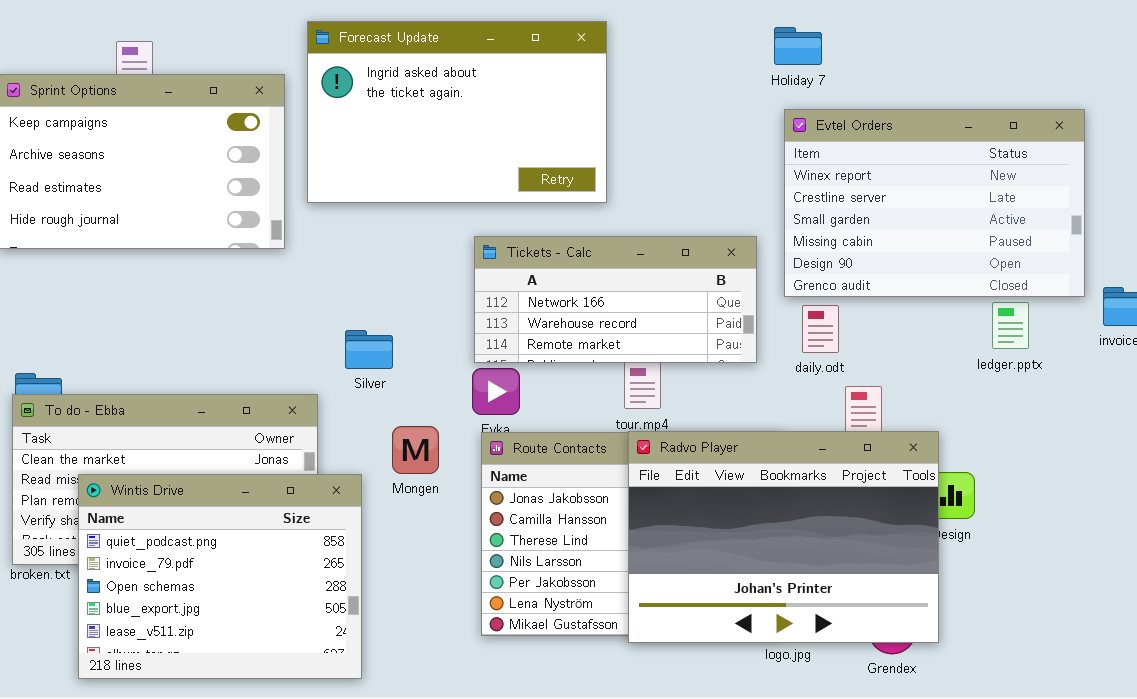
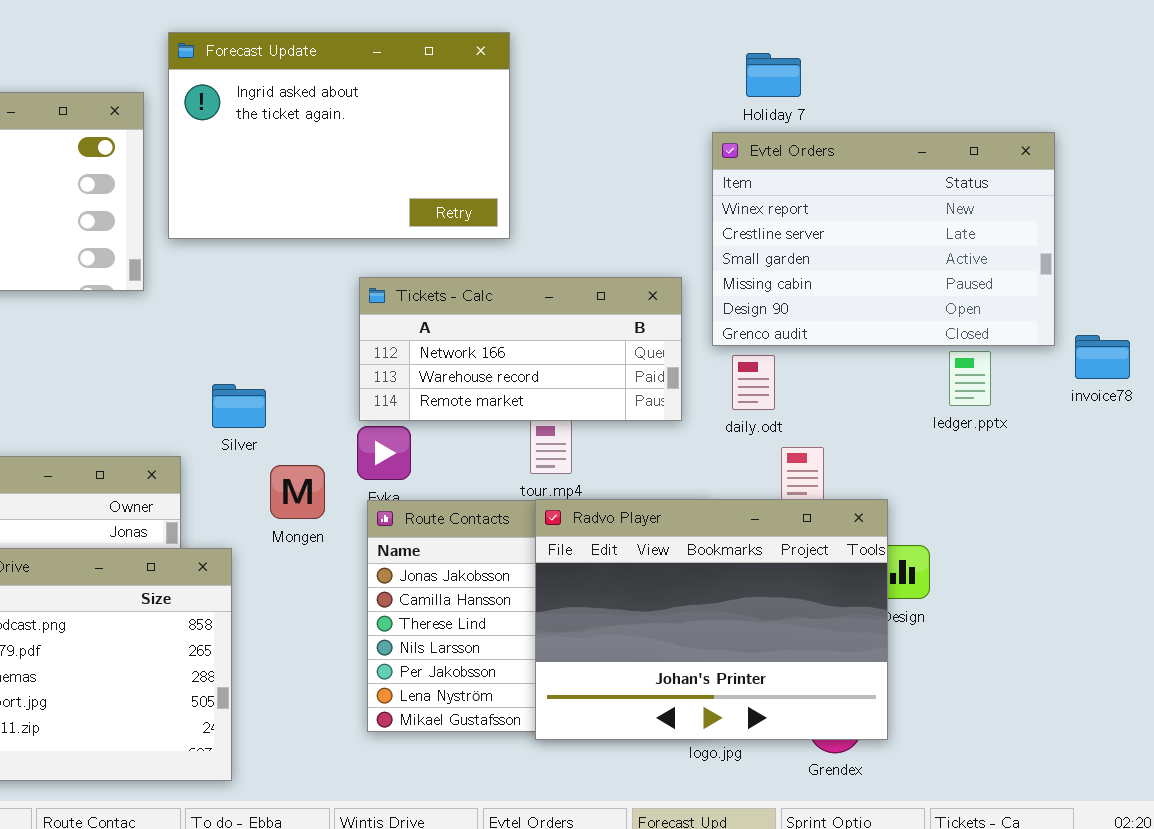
Holiday 7: [774,27,822,65] -> [746,53,801,97], moved
Mongen: [392,426,439,474] -> [270,465,325,519], moved

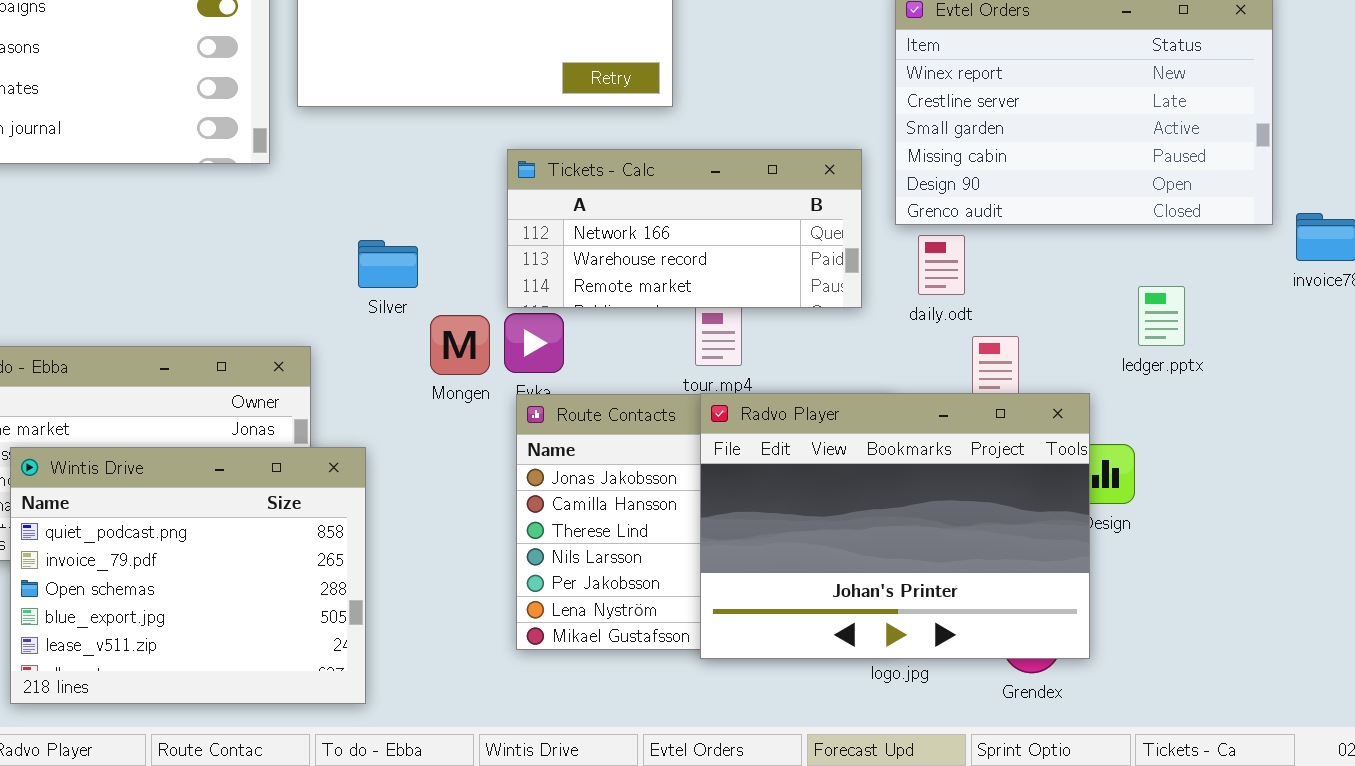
ledger.pptx: [949,351,991,406] -> [1138,286,1185,346], moved
Silver: [212,384,266,428] -> [358,240,418,288], moved
Mongen: [270,465,325,519] -> [430,315,490,375], moved

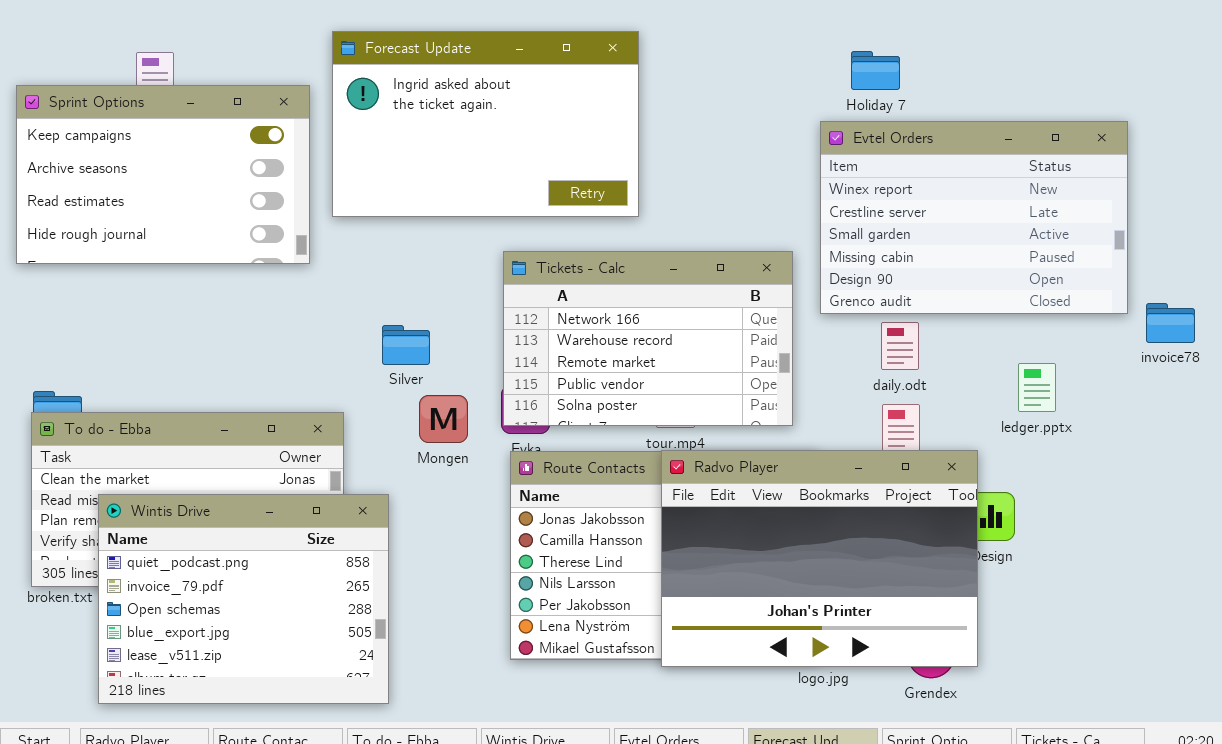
Tickets - Calc: [507,149,862,308] -> [503,251,793,426], resized
daily.odt: [918,235,965,295] -> [881,322,919,370], moved
Mongen: [430,315,490,375] -> [419,395,468,443], moved

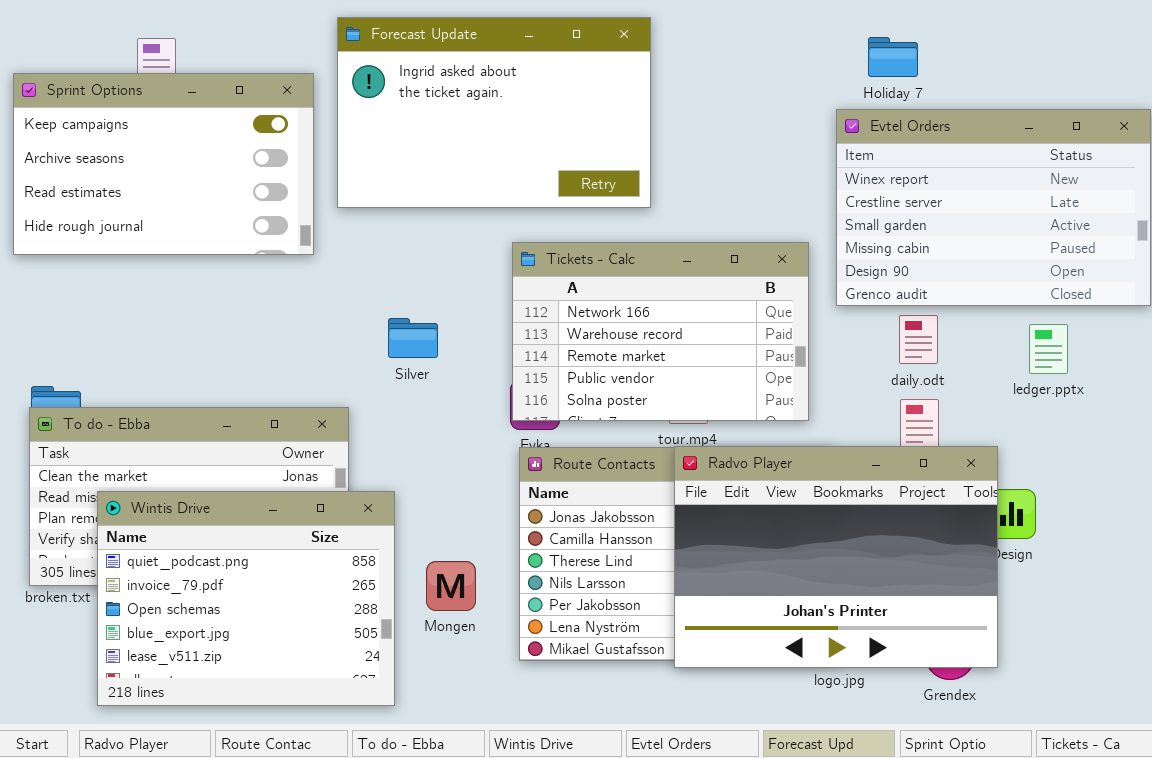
ledger.pptx: [1018,363,1056,412] -> [1029,324,1068,374], moved
Mongen: [419,395,468,443] -> [426,561,476,611], moved

